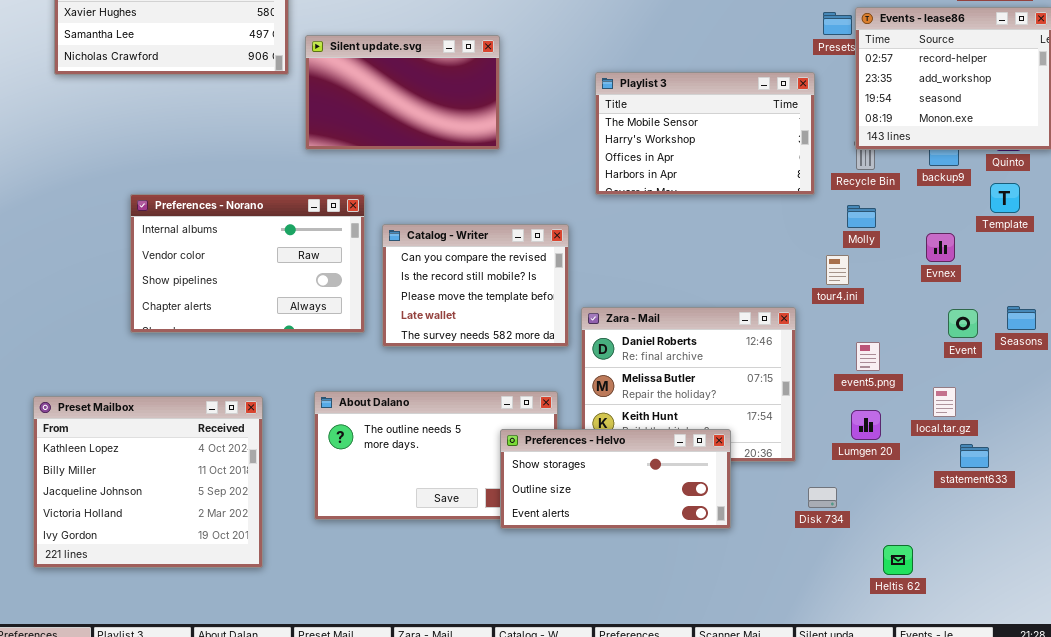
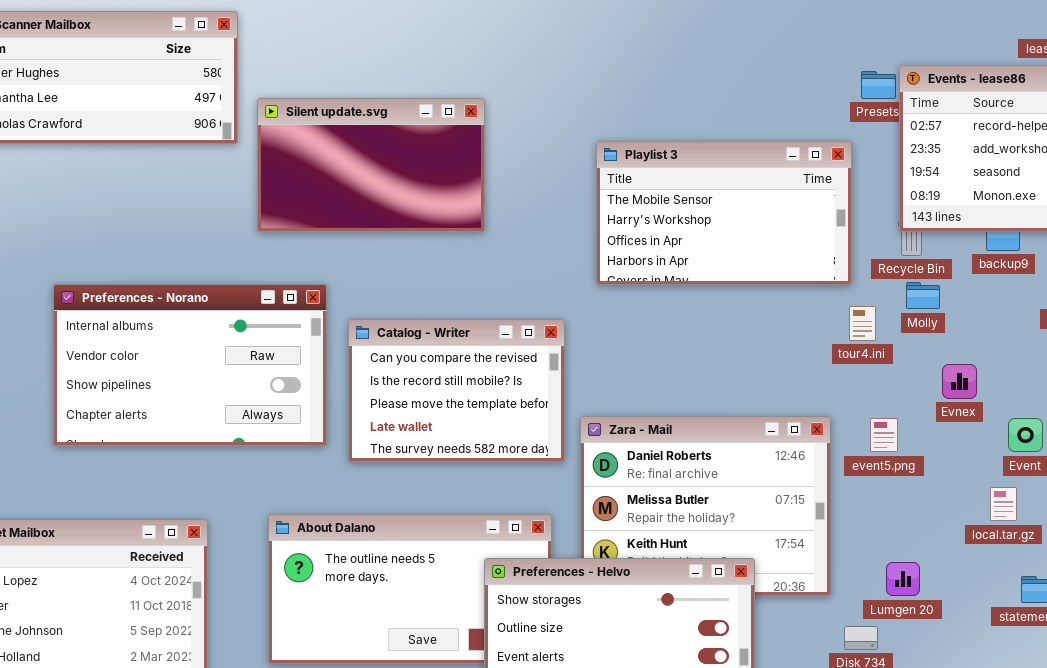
Molly: [847,205,876,228] -> [906,282,940,309], moved
Evnex: [926,233,955,262] -> [942,364,977,399], moved
tour4.ini: [826,255,849,285] -> [849,306,876,341], moved
event5.png: [856,342,880,371] -> [870,418,898,452], moved
local.tar.gz: [933,387,956,417] -> [990,487,1017,521], moved
Lumgen 20: [851,410,881,440] -> [886,562,920,596], moved

